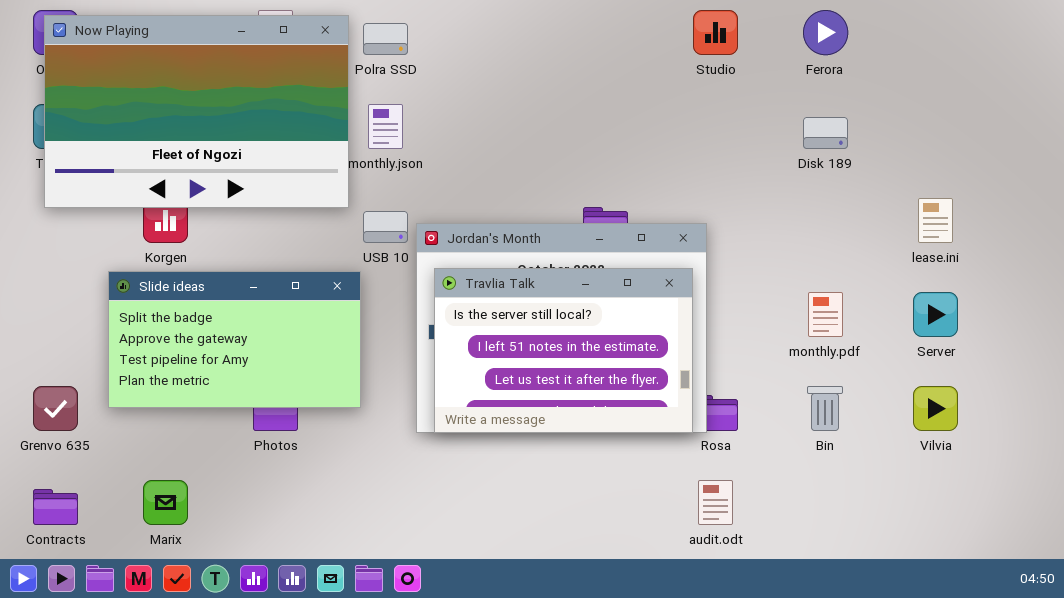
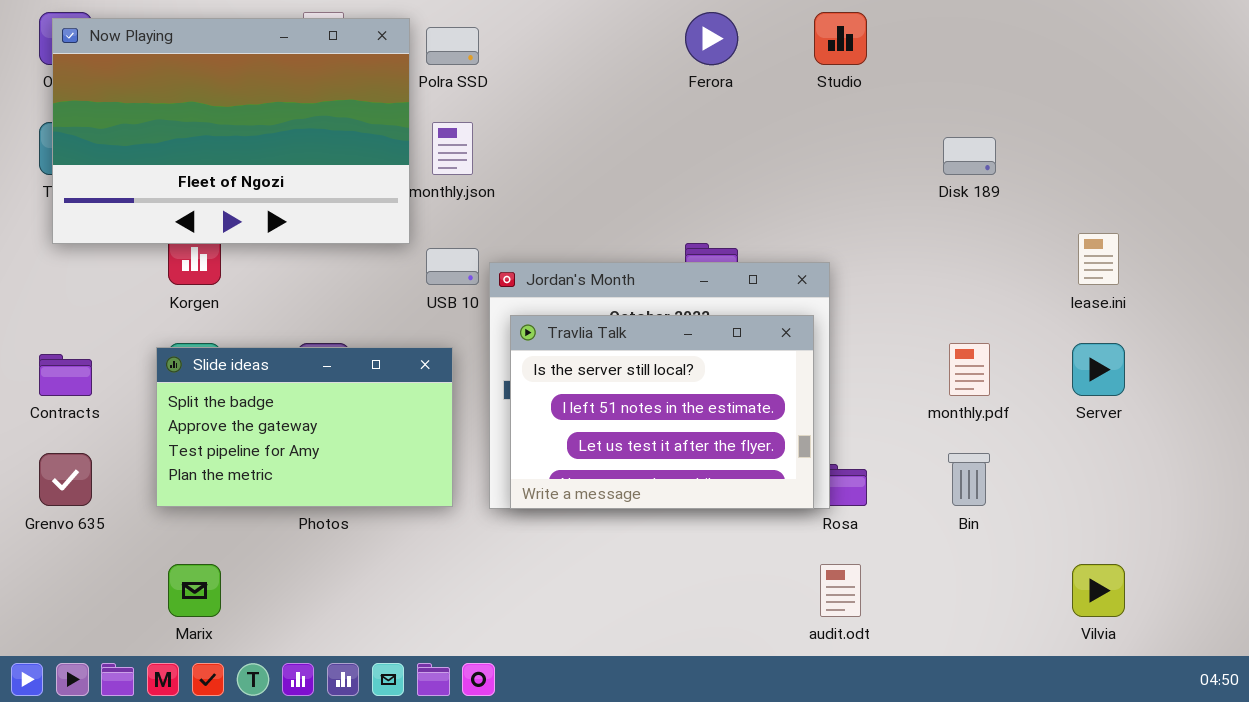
Ferora: [803,10,848,55] -> [685,12,738,65], moved
Slide ideas: [108,271,361,408] -> [156,347,453,507], moved
Vilvia: [913,386,958,431] -> [1072,564,1125,617], moved
Contracts: [33,489,78,525] -> [39,354,92,396], moved

